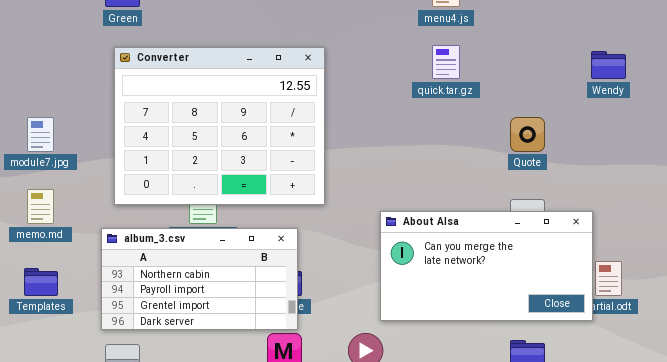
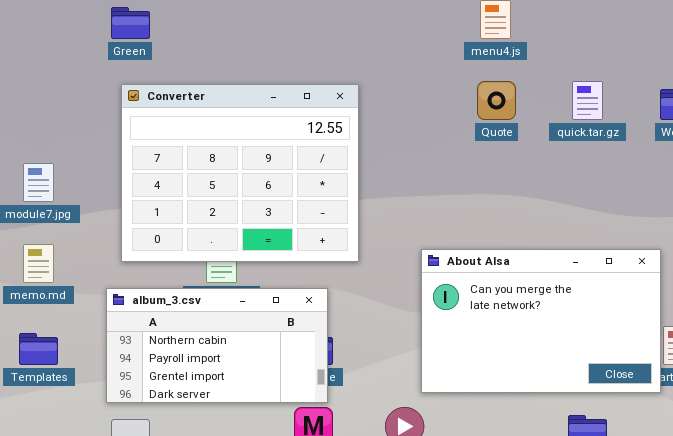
quick.tar.gz: [432,45,460,79] -> [572,81,603,120], moved
Quote: [510,117,545,152] -> [477,81,516,120], moved
About Alsa: [380,211,593,321] -> [421,249,661,393], resized

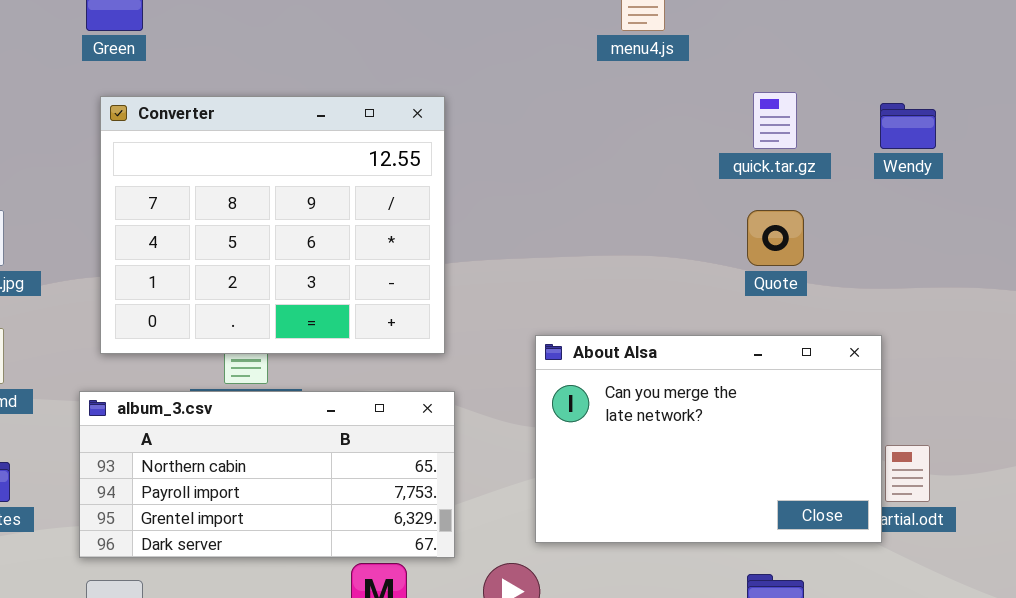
Quote: [477,81,516,120] -> [747,210,804,266], moved
album_3.csv: [106,288,328,403] -> [79,391,455,558], resized

